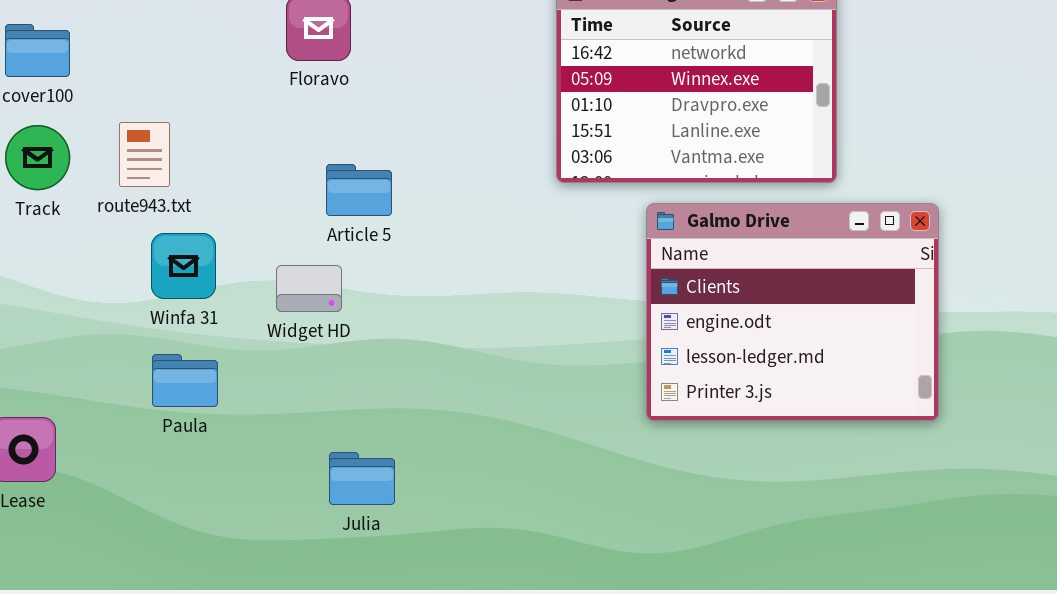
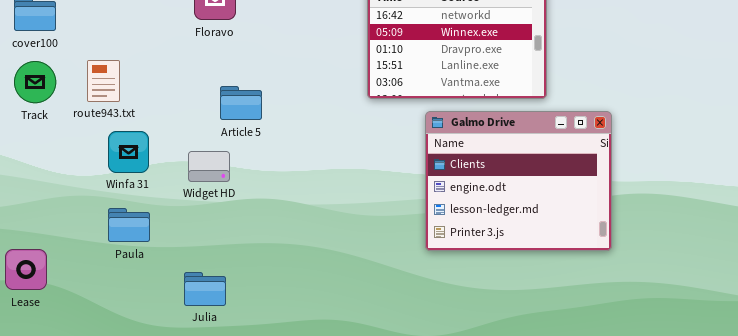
Julia: [329,452,395,505] -> [184,272,226,306], moved

